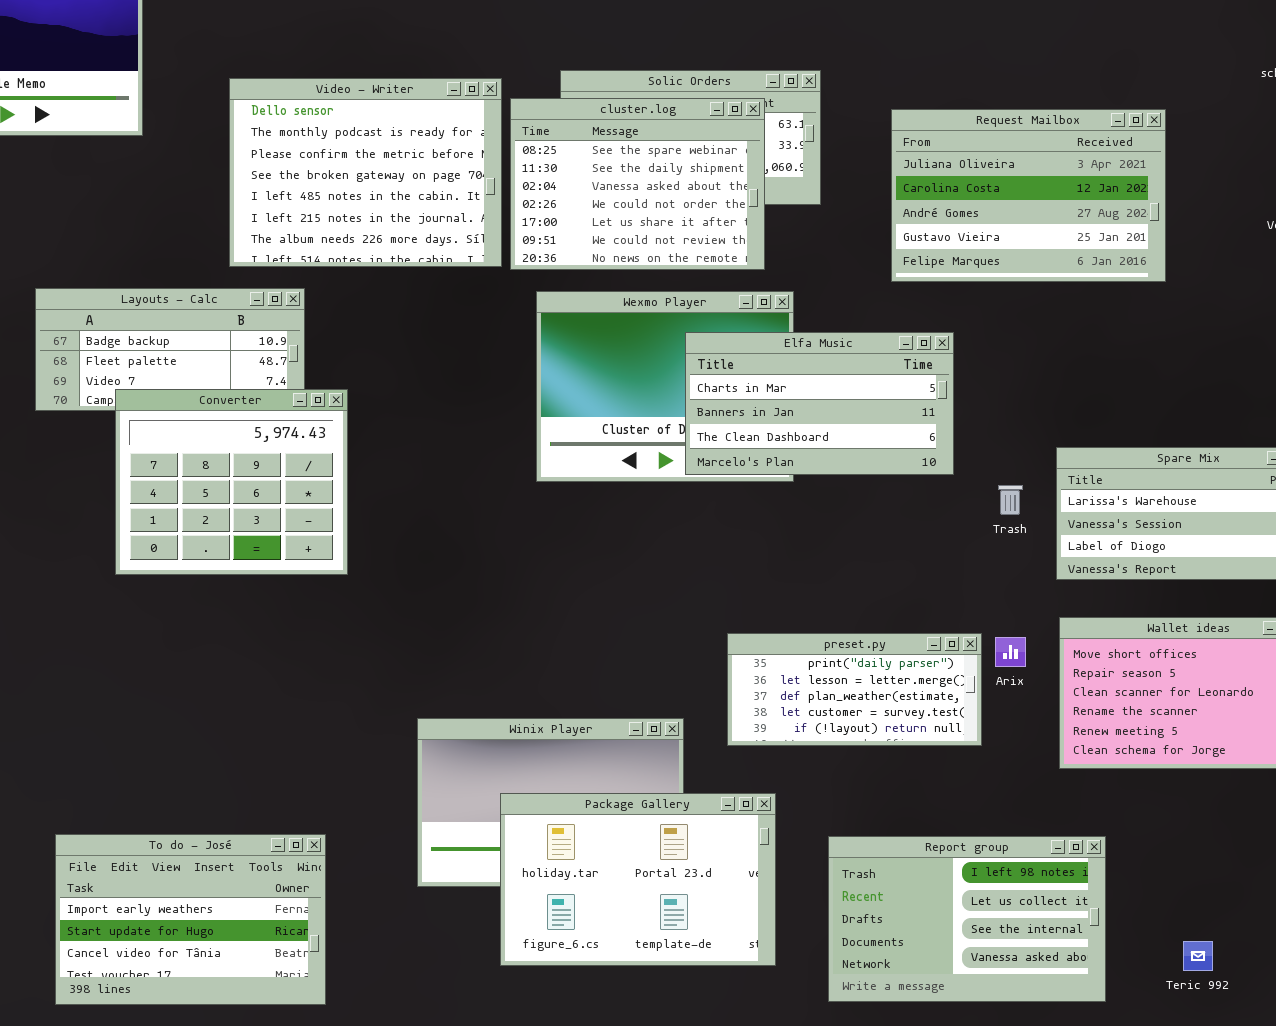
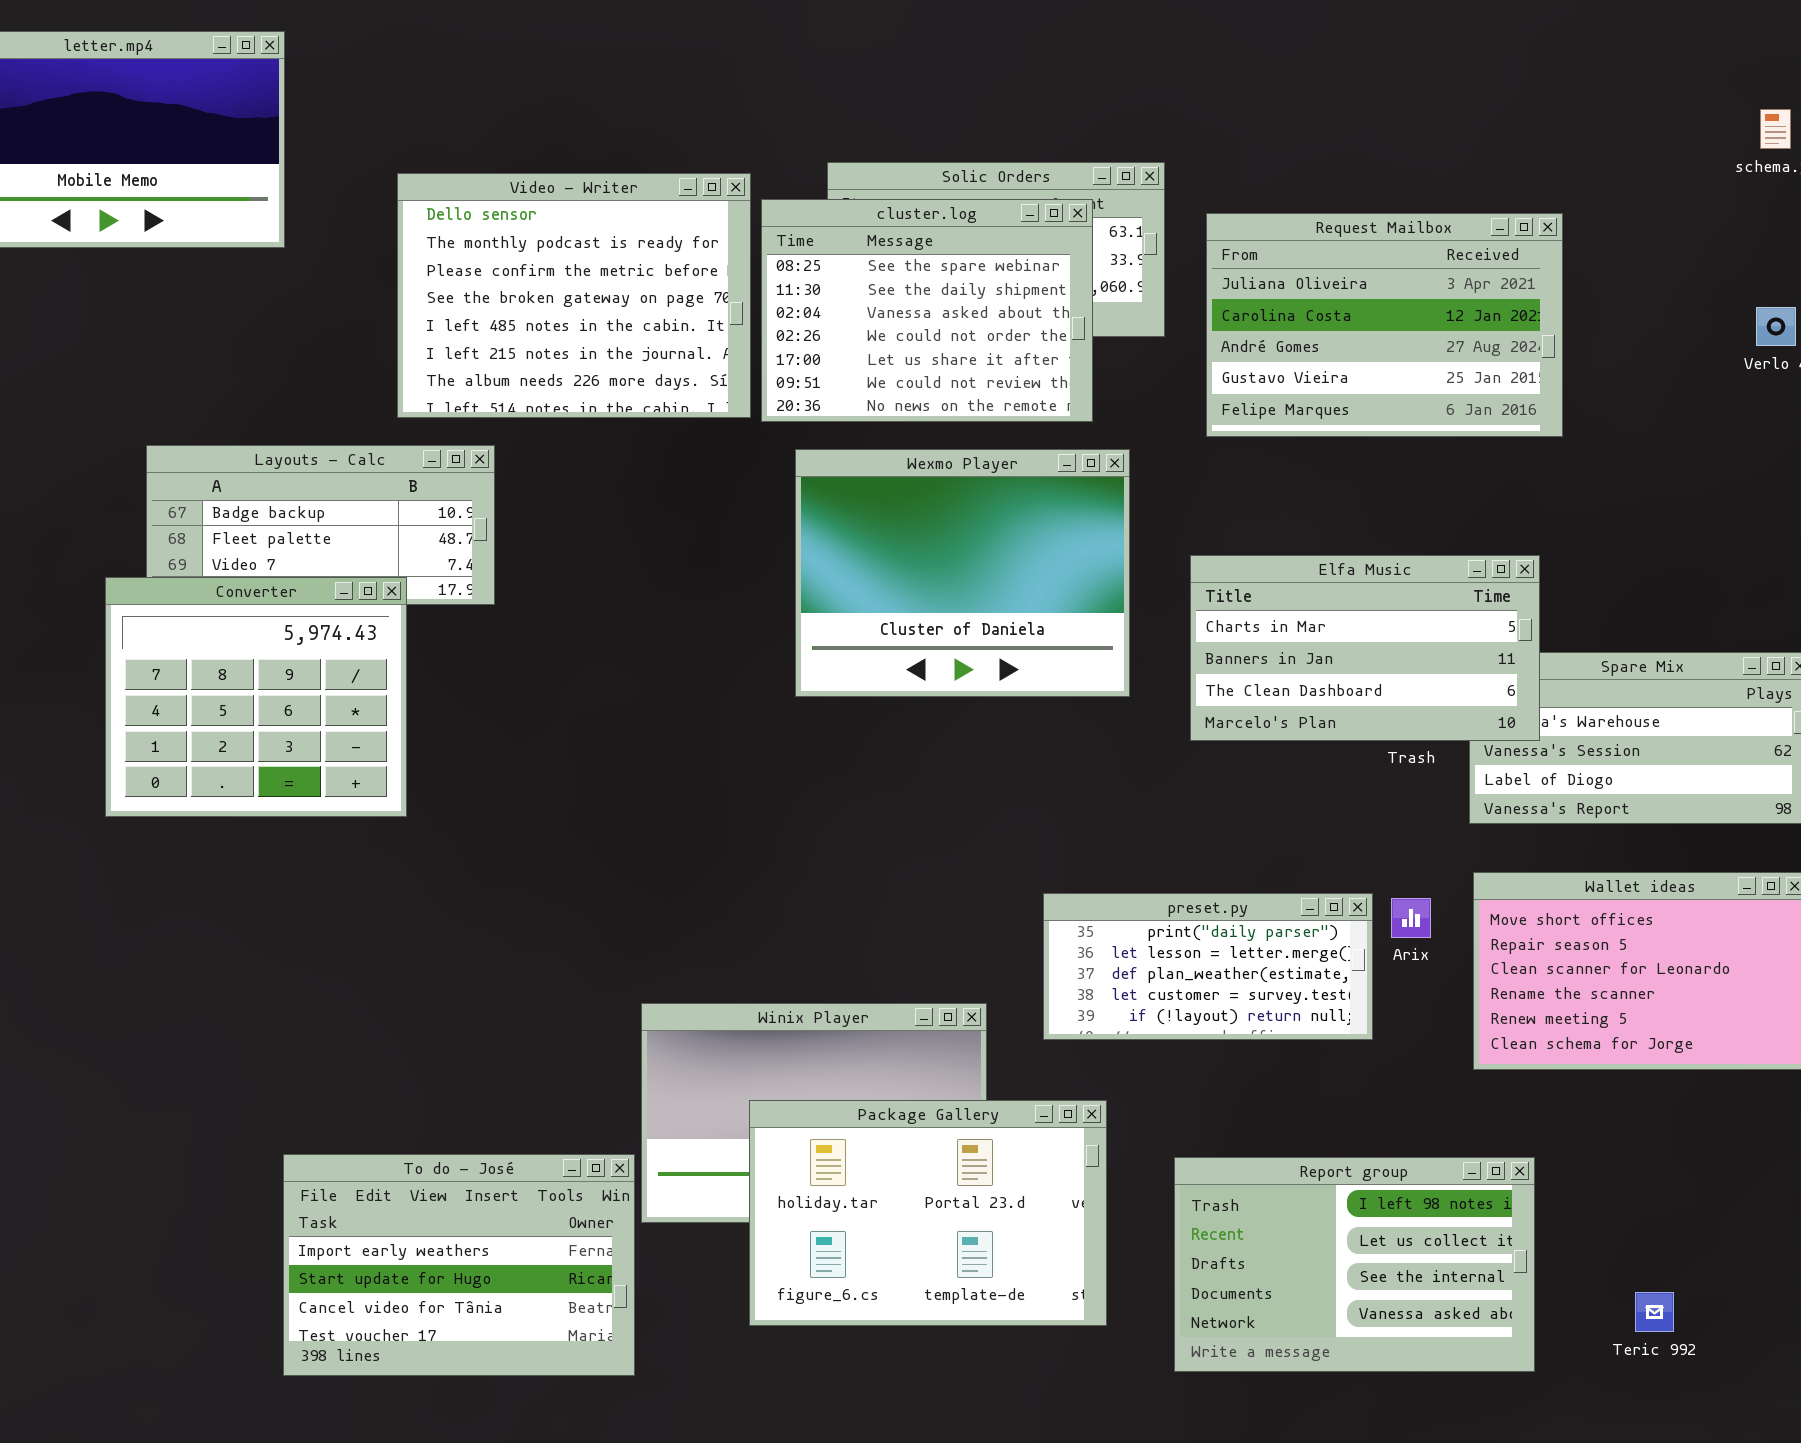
Request Mailbox: [891,109,1166,282] -> [1206,213,1563,437], moved
Elfa Music: [685,332,954,475] -> [1190,555,1540,741], moved
Converter: [115,389,348,575] -> [105,577,407,817], moved
To do - José: [55,834,326,1005] -> [283,1154,635,1376], moved

